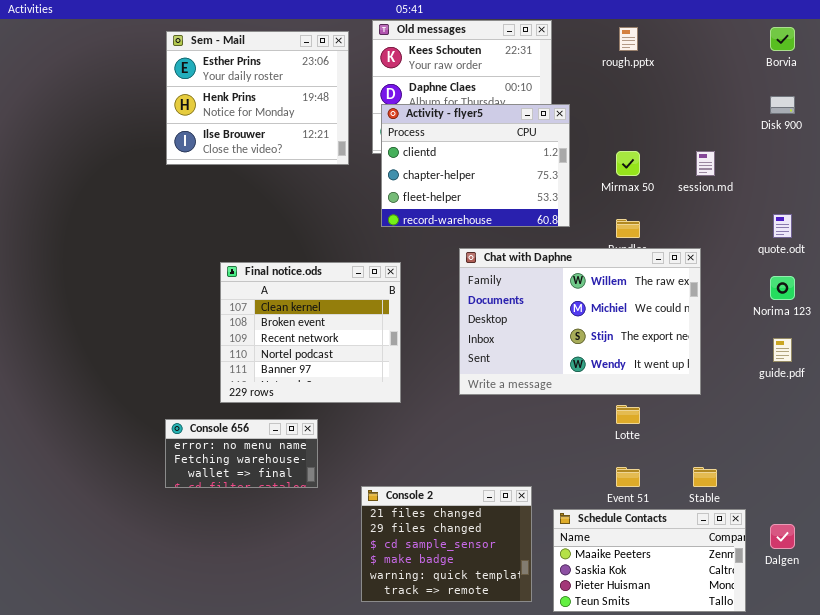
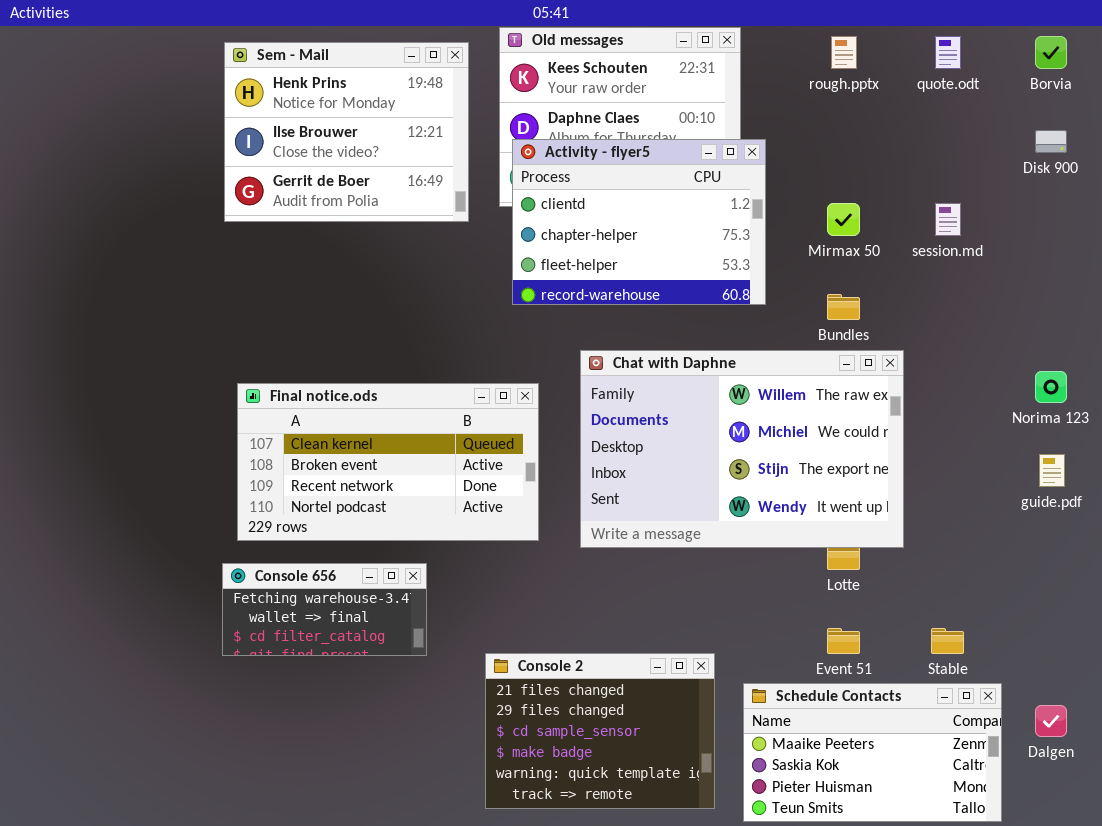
Sem - Mail: [166,31,349,165] -> [224,42,469,222], scrolled down 1 row
quote.odt: [773,214,792,238] -> [935,36,961,69], moved
Chat with Daphne: [459,248,701,395] -> [580,350,904,548], moved
Final notice.ods: [220,262,401,403] -> [237,383,539,541], resized
Console 656: [165,419,318,488] -> [222,563,427,656], scrolled down 1 row

